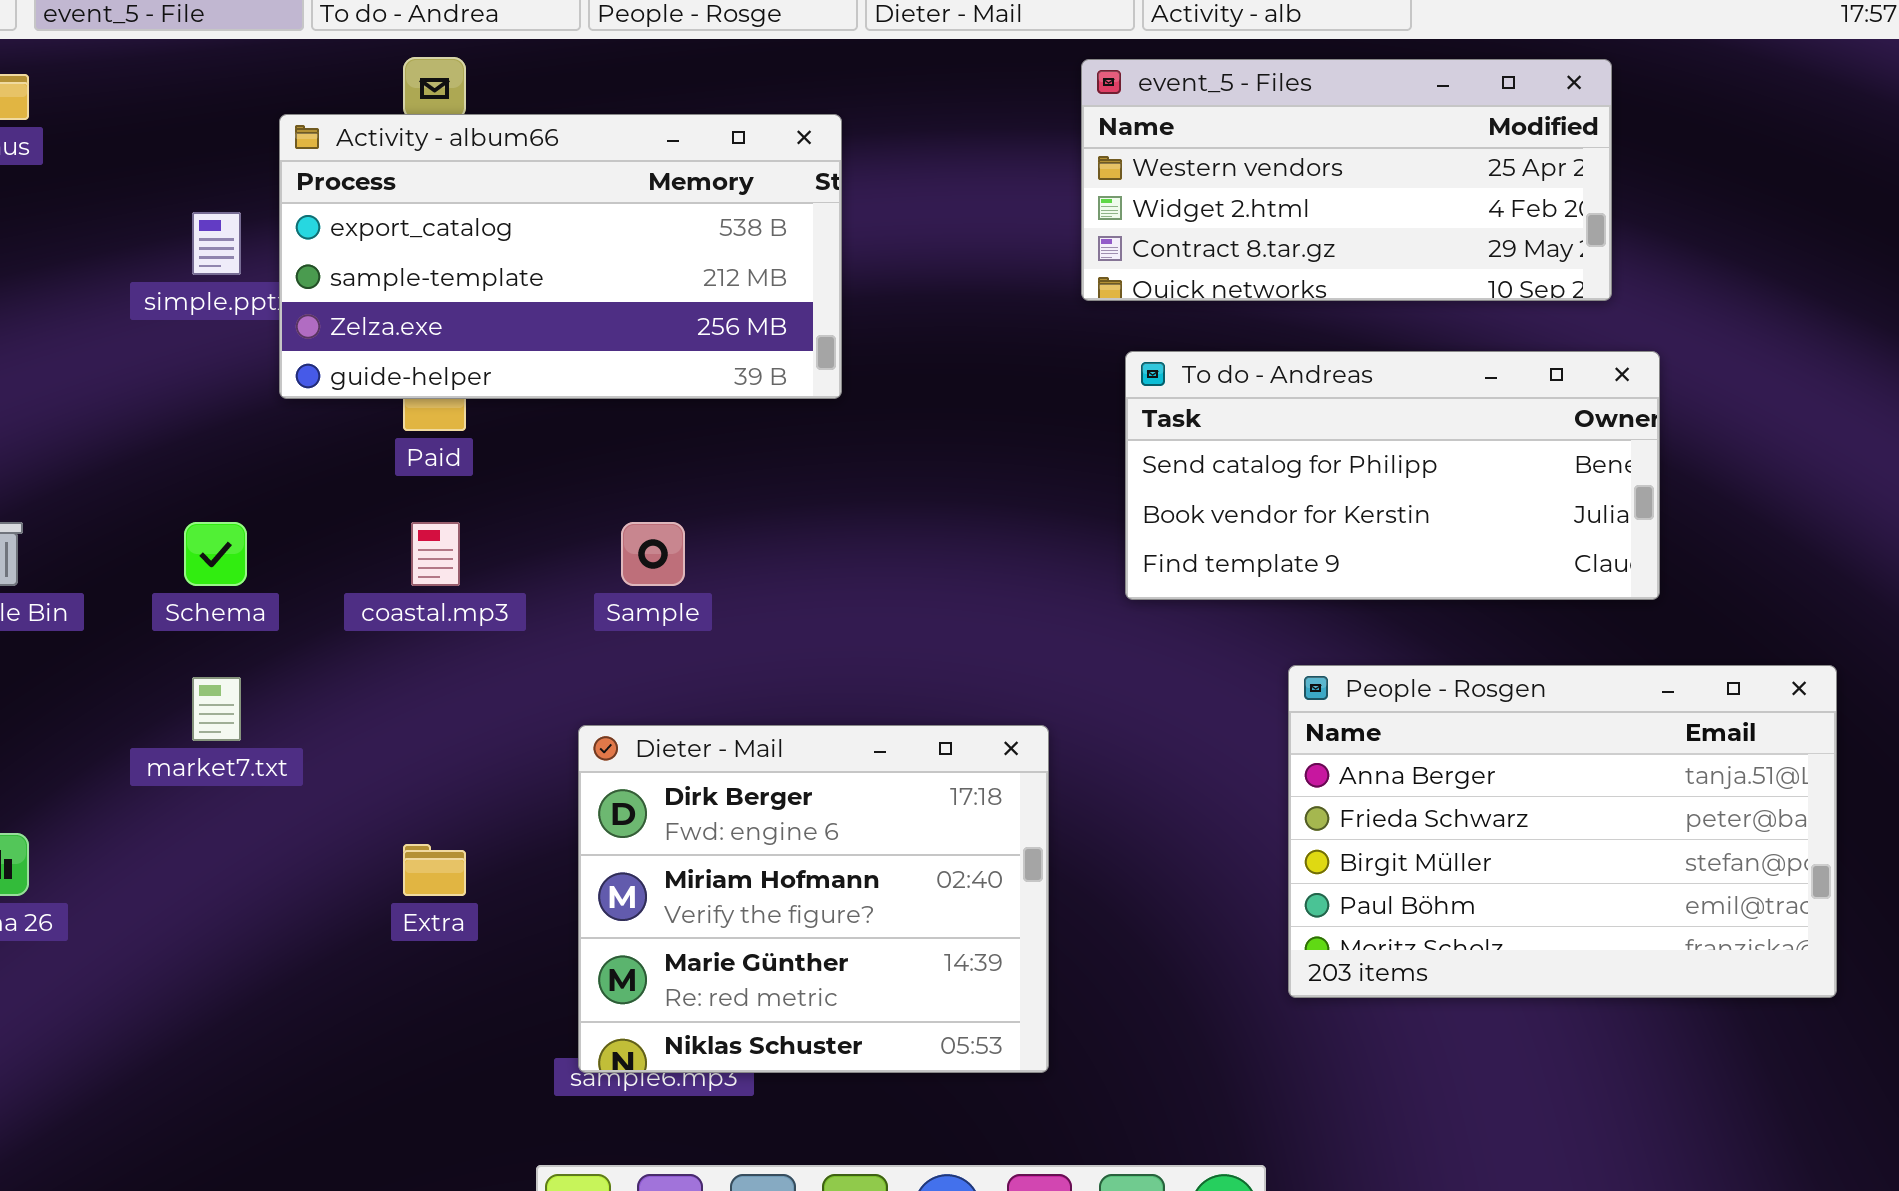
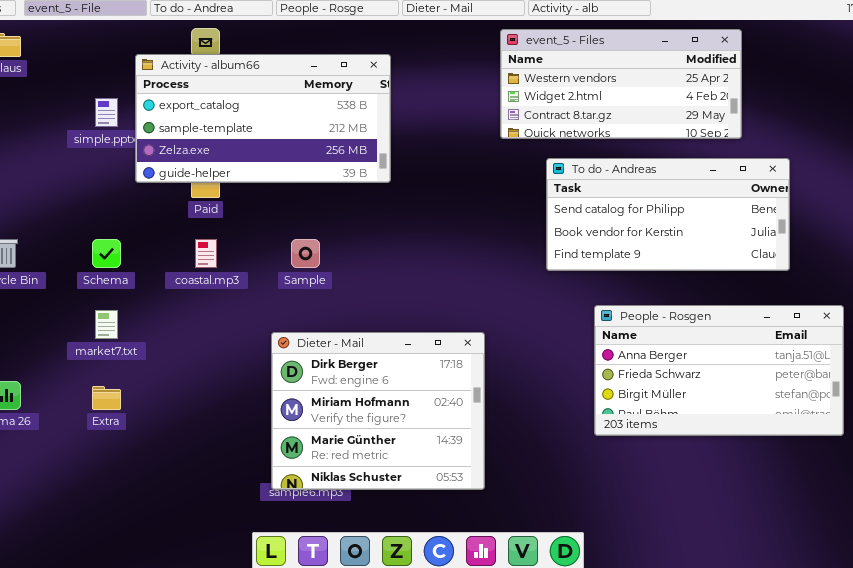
To do - Andreas: [1125,351,1660,600] -> [546,158,790,271], moved
People - Rosgen: [1288,665,1837,998] -> [594,305,844,436], resized
Extra: [403,844,466,896] -> [92,386,121,410], moved

